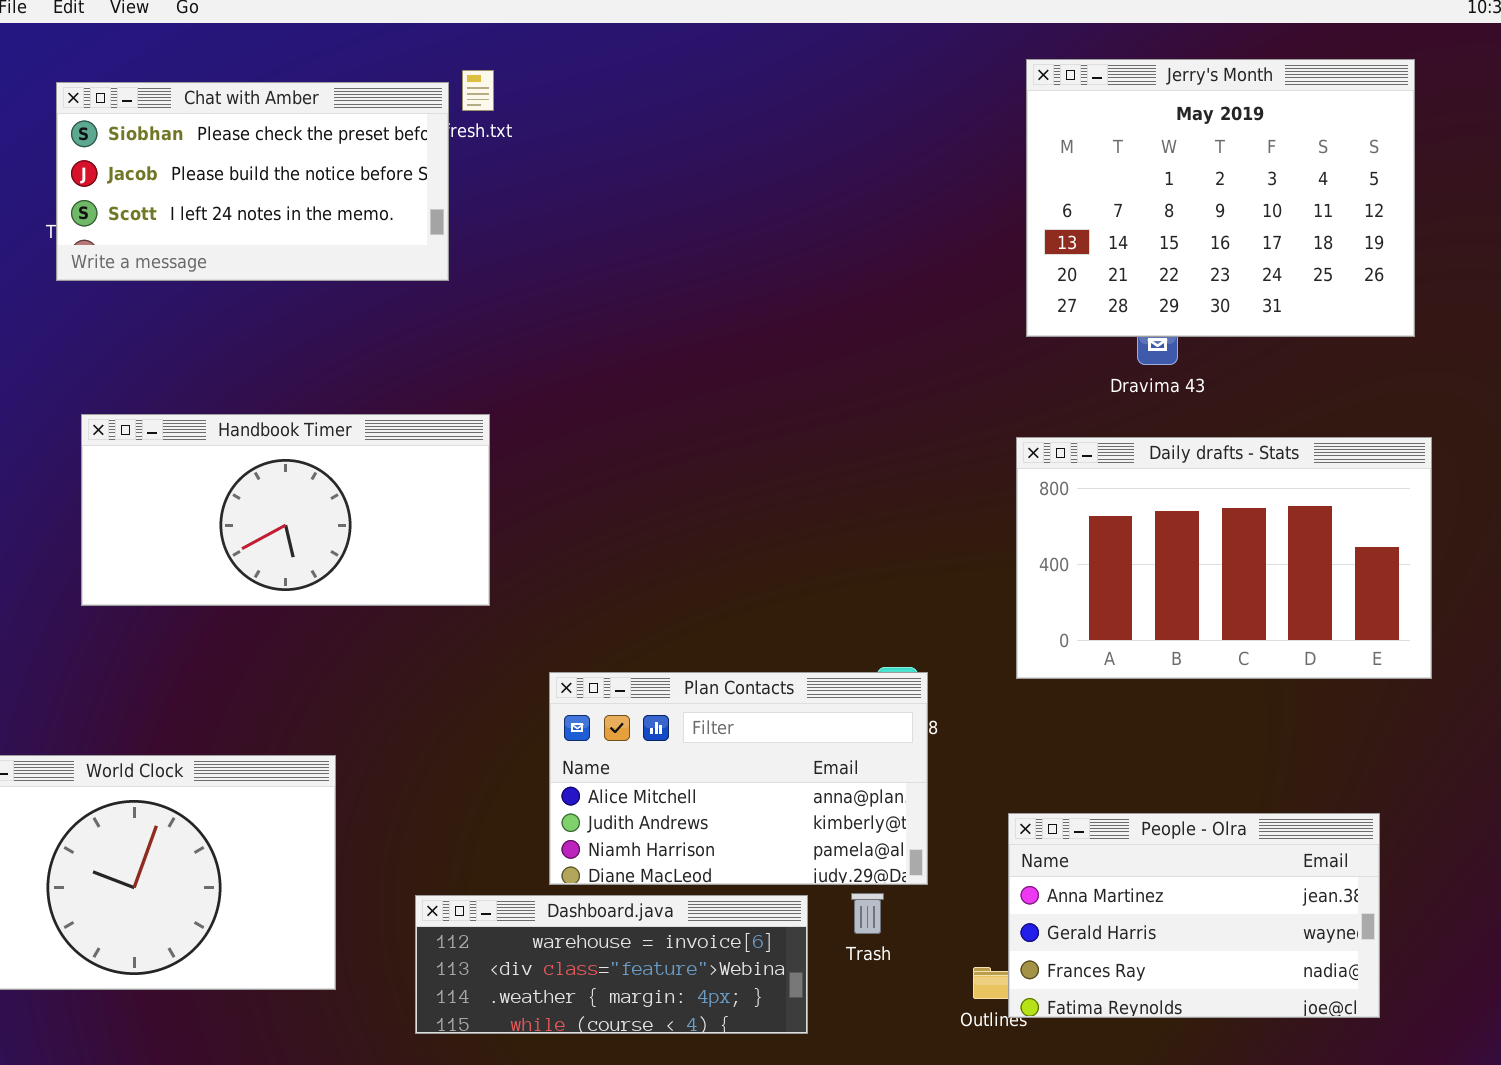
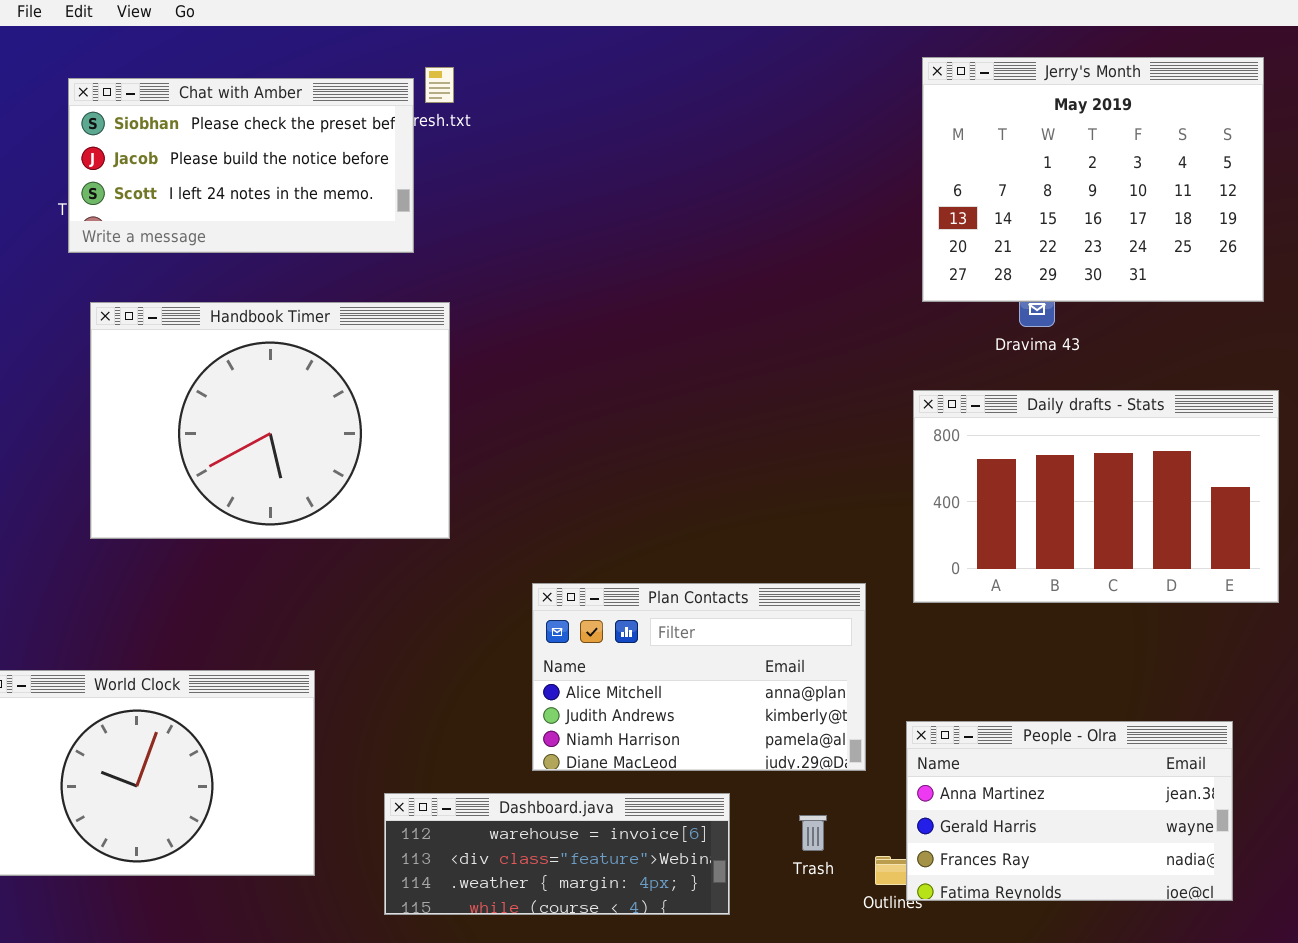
Handbook Timer: [81,414,490,606] -> [90,302,450,539], resized
Plan Contacts: [549,672,928,885] -> [532,583,866,771], moved
Trash: [851,893,884,934] -> [799,815,827,851], moved

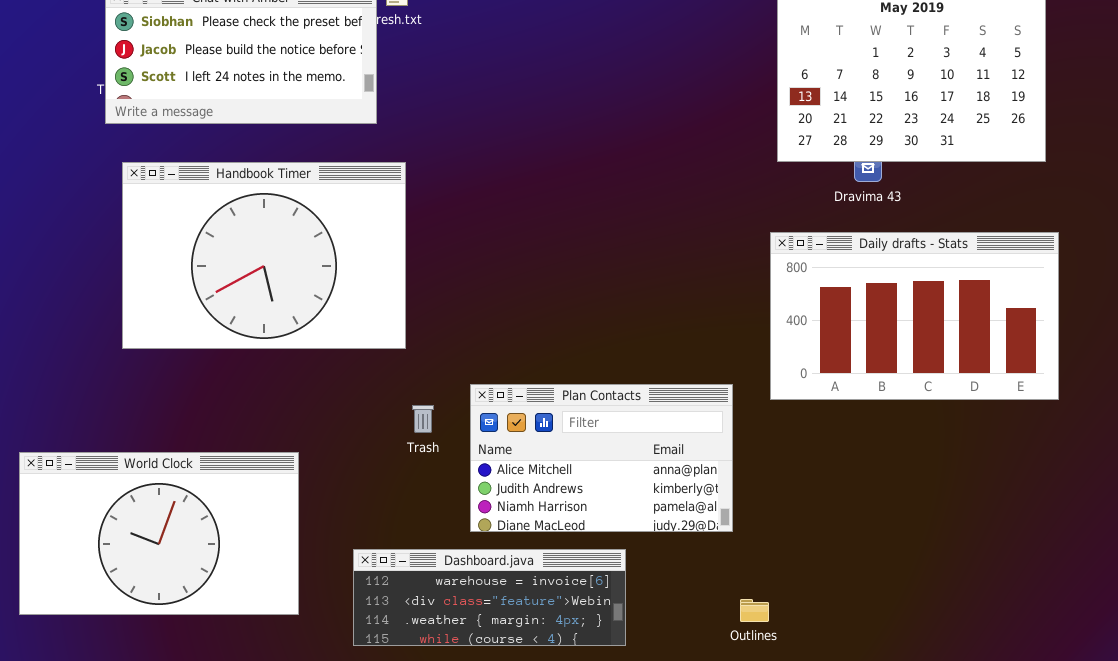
People - Olra: [906,721,1233,901] -> none, closed
Trash: [799,815,827,851] -> [412,405,434,433], moved

